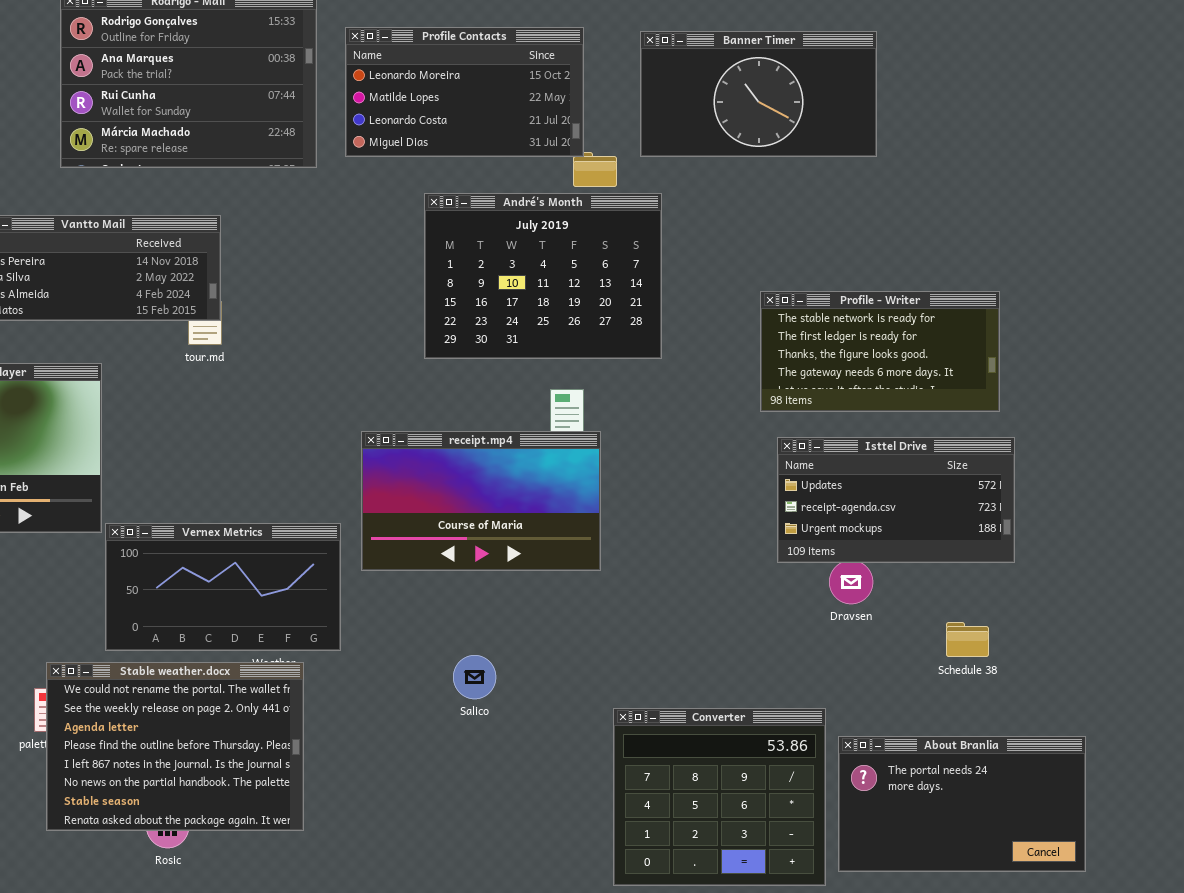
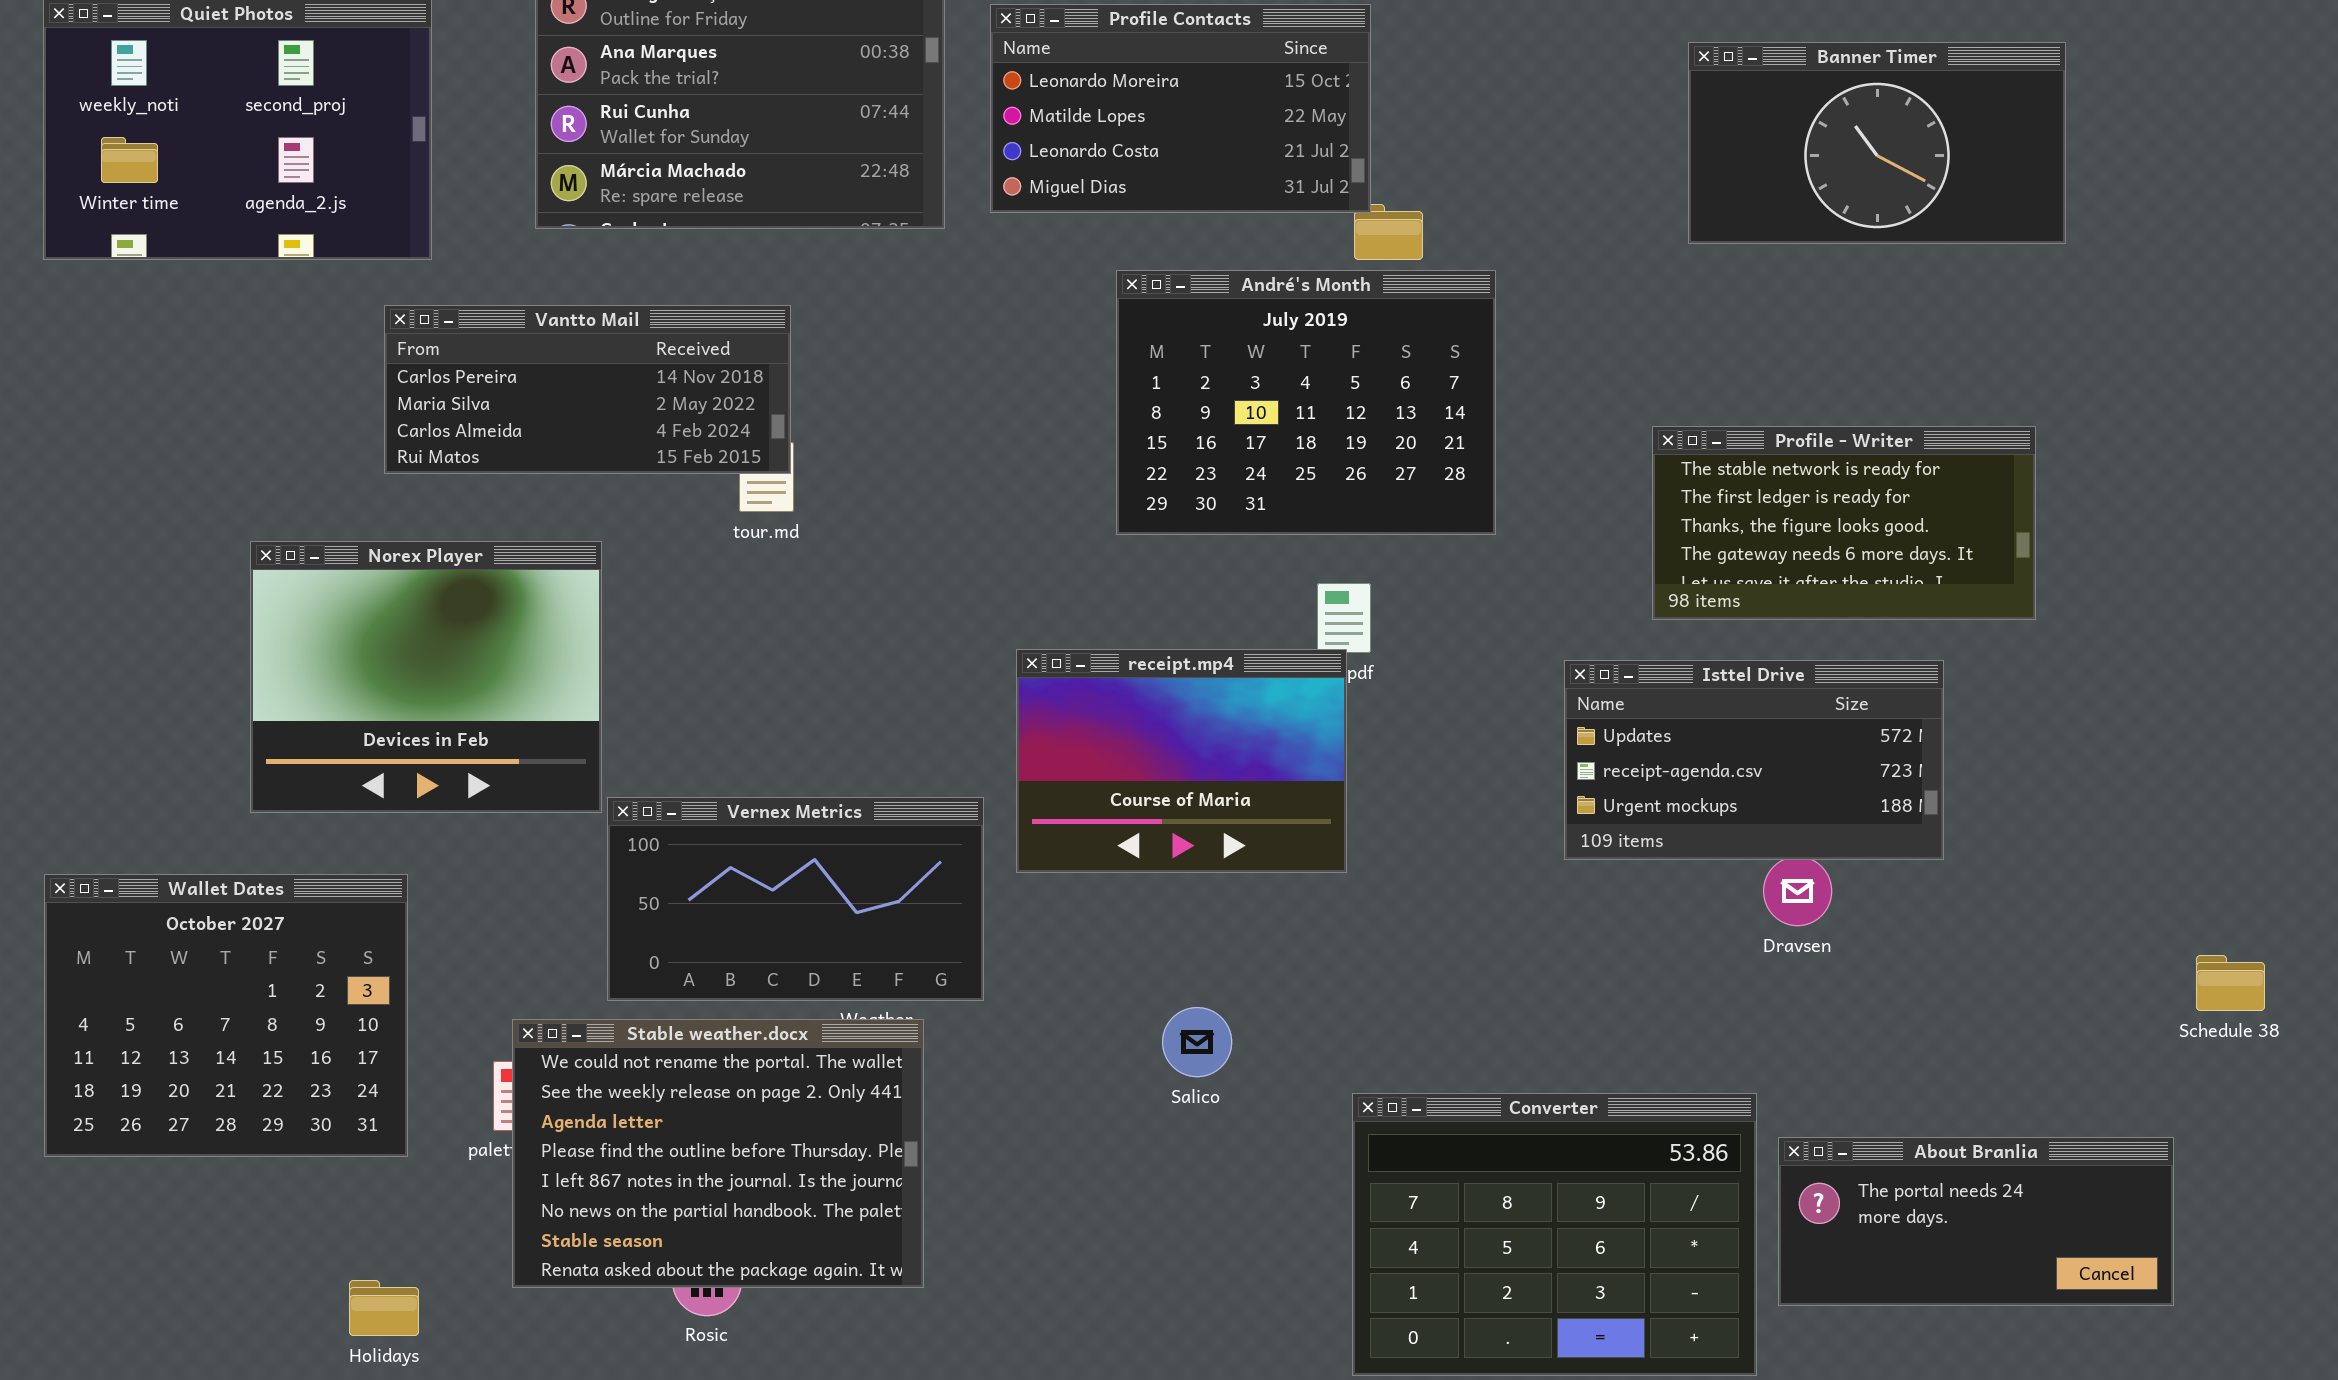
Banner Timer: [640,31,877,157] -> [1688,42,2066,244], moved
receipt.mp4: [361,431,601,571] -> [1016,649,1347,873], resized
Isttel Drive: [777,437,1015,563] -> [1564,660,1944,860], moved
Schedule 38: [946,622,989,657] -> [2196,955,2265,1011], moved
Converter: [613,708,826,886] -> [1352,1093,1757,1376], resized
About Branlia: [838,736,1086,872] -> [1778,1137,2174,1306], resized

